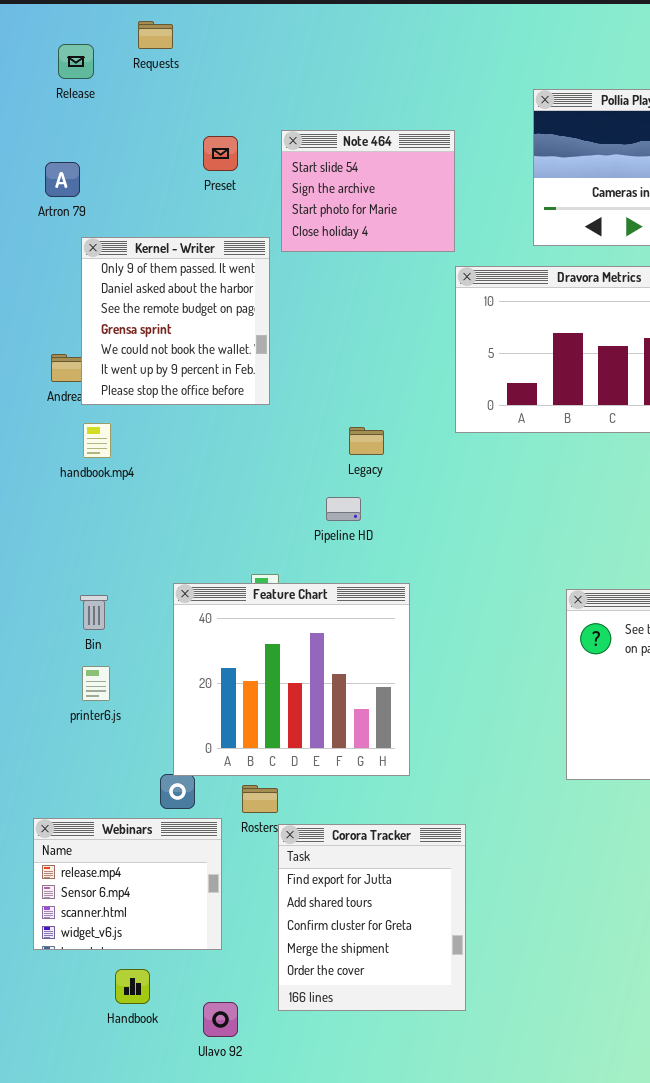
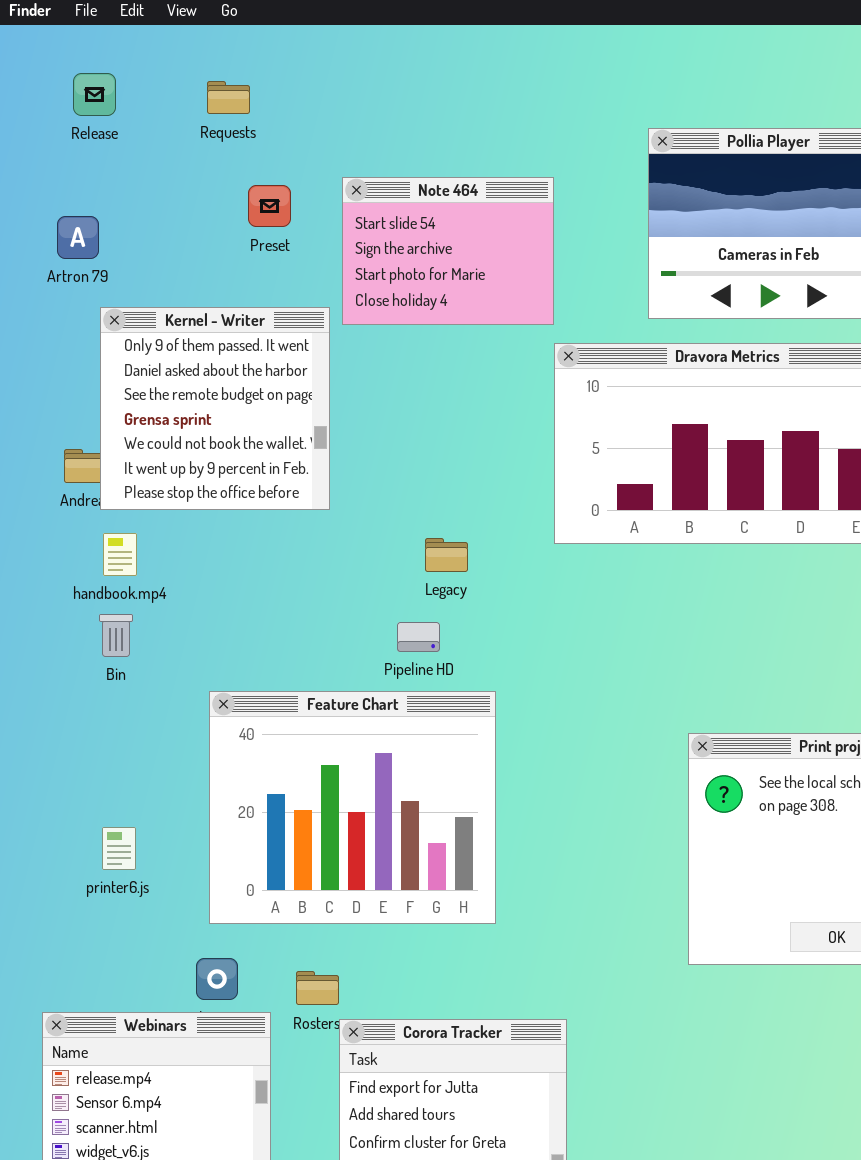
Requests: [138,21,173,49] -> [207,81,250,114], moved
Feature Chart: [173,583,410,776] -> [209,691,496,924], moved
Bin: [80,595,108,630] -> [99,614,133,657], moved

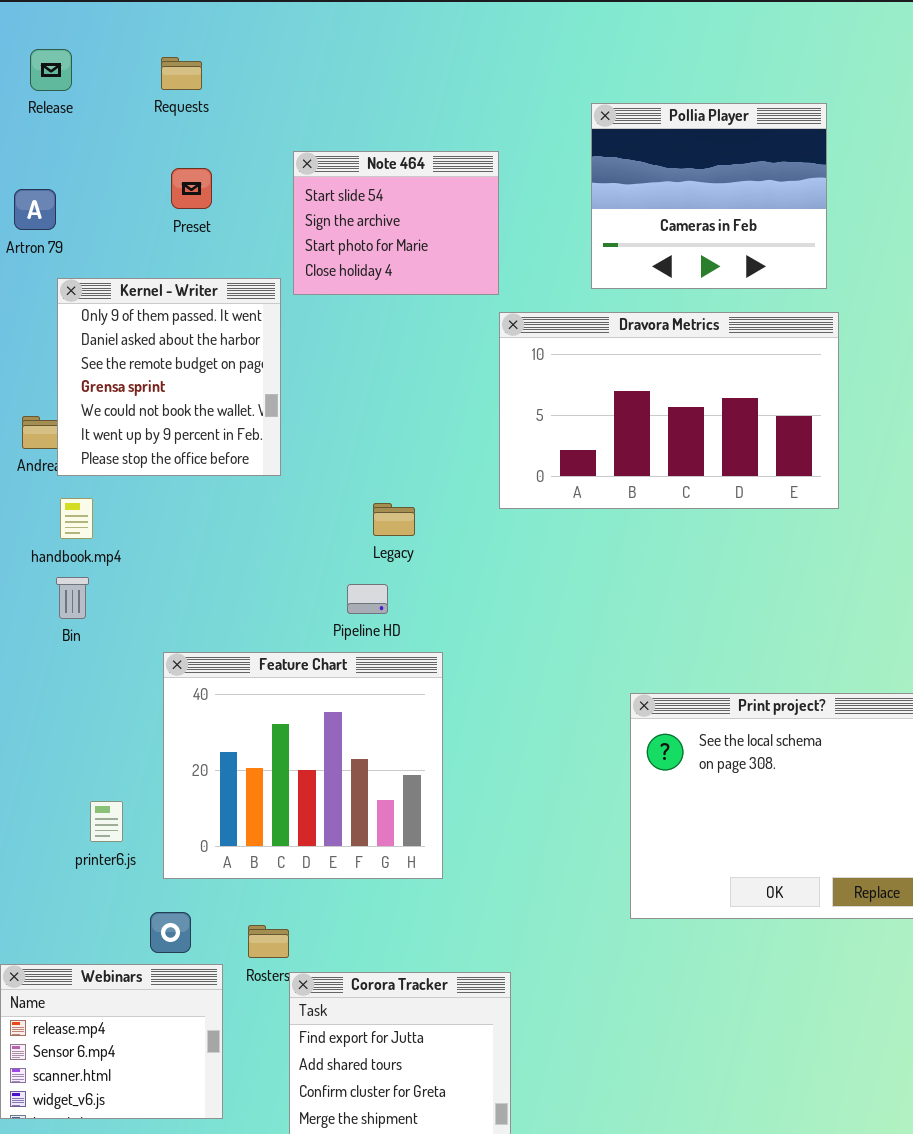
Preset: [248,185,291,227] -> [171,168,212,209], moved
printer6.js: [102,827,136,870] -> [90,801,123,842], moved

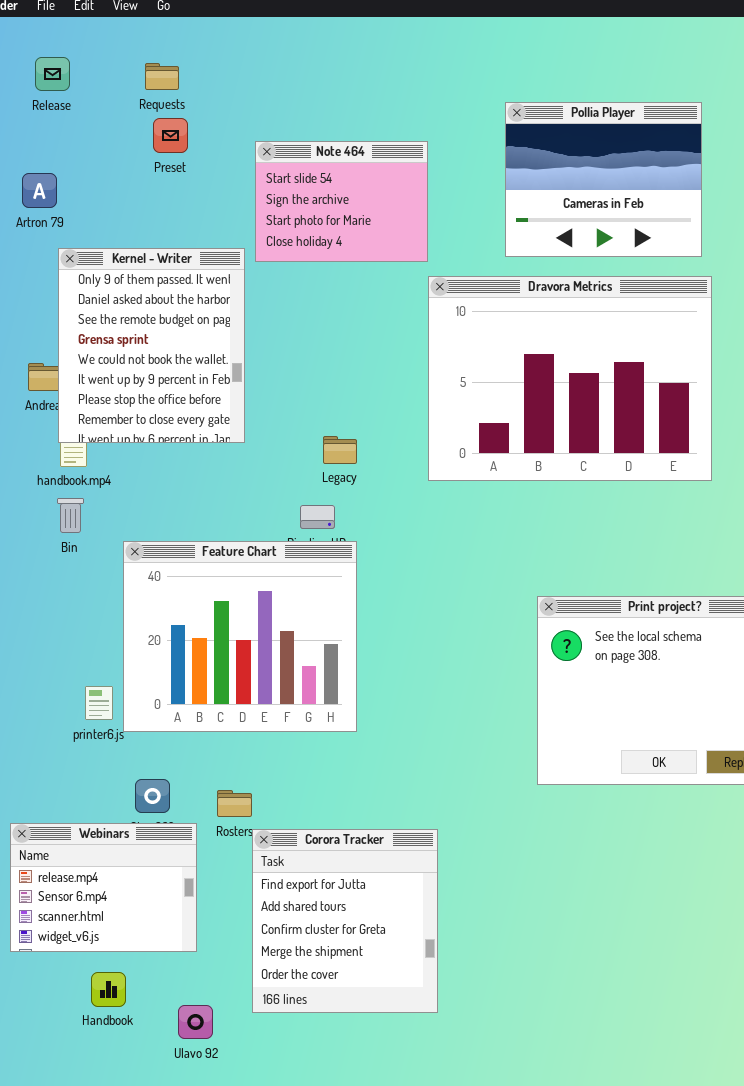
Preset: [171,168,212,209] -> [153,118,188,153], moved
Kernel - Writer: [57,278,281,476] -> [58,248,245,443], resized
Dravora Metrics: [499,312,839,509] -> [428,276,712,481], resized
Feature Chart: [163,652,443,879] -> [123,541,357,732], moved

